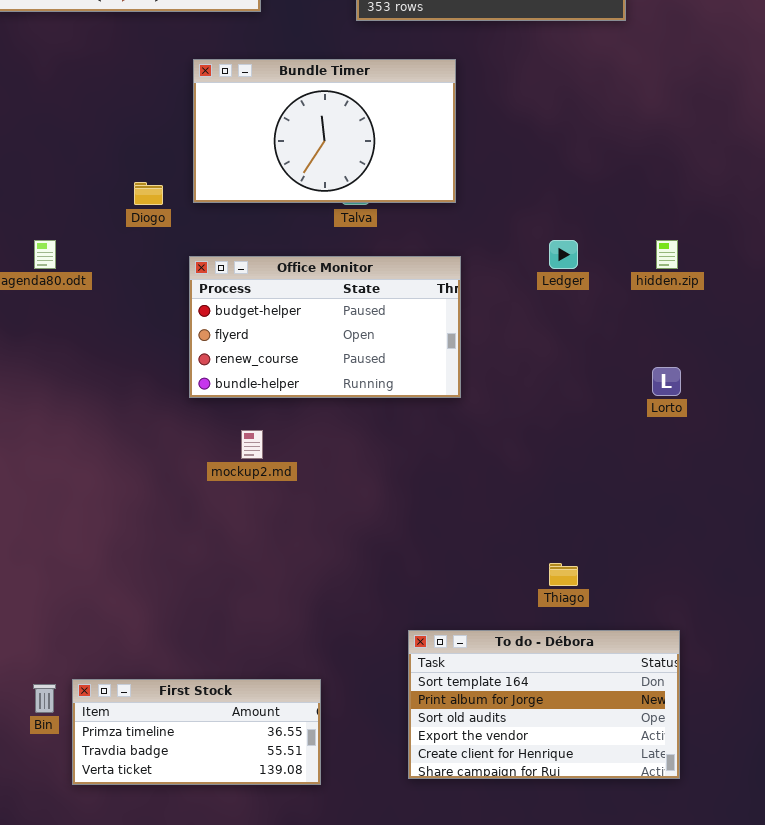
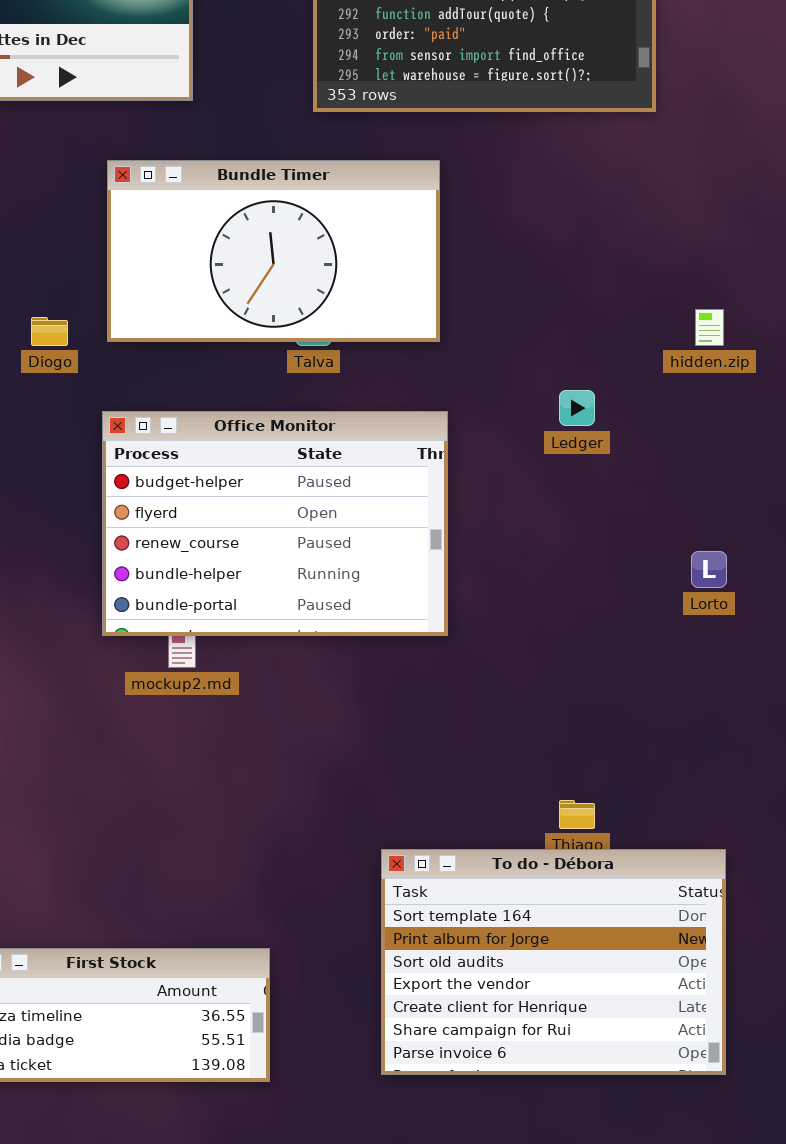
hidden.zip: [656,240,678,269] -> [695,309,724,346], moved
Office Monitor: [189,256,461,398] -> [102,411,448,636], resized
To do - Débora: [408,630,680,779] -> [381,849,726,1075], resized

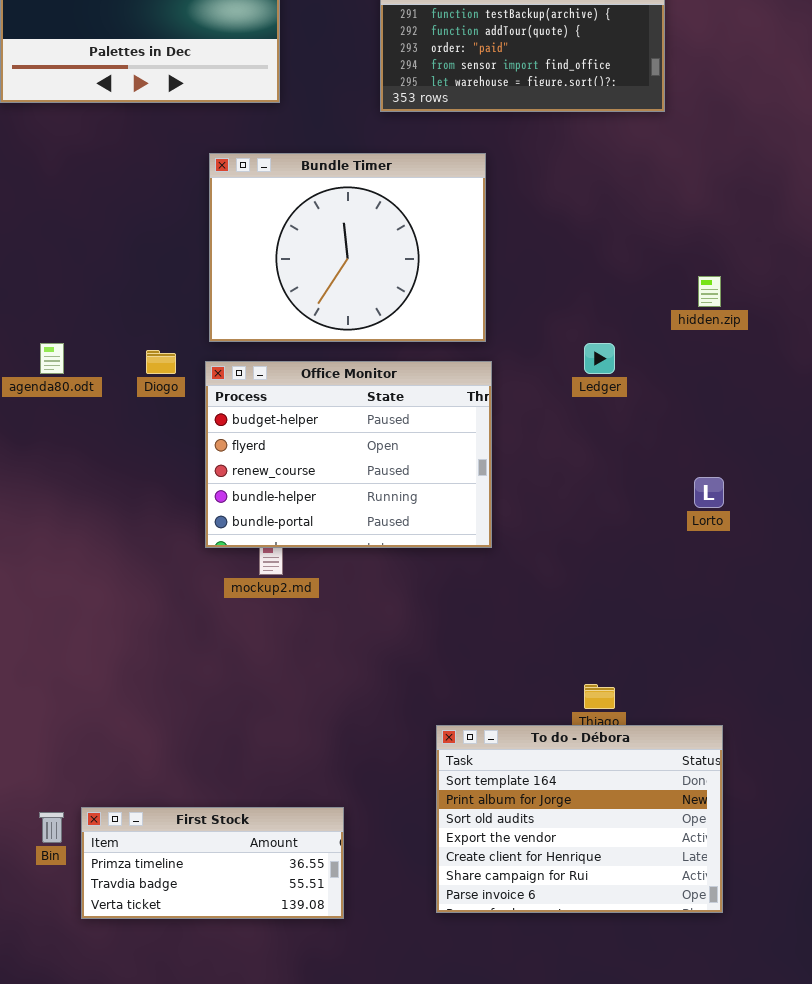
Bundle Timer: [107,160,440,342] -> [209,153,486,342], resized
Diogo: [31,317,68,346] -> [146,350,176,374], moved

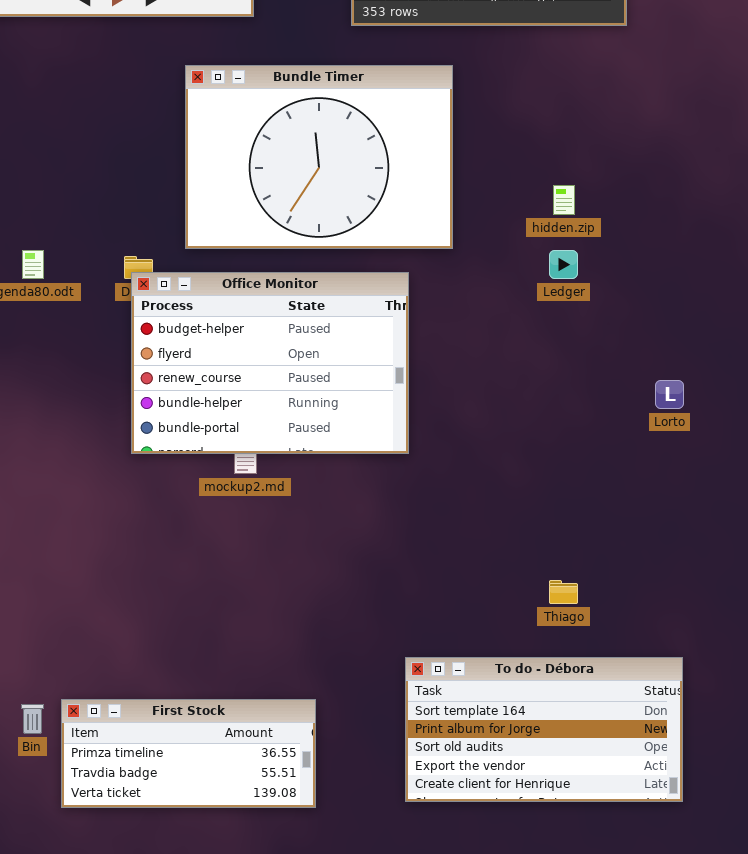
hidden.zip: [698,276,721,307] -> [553,185,575,215], moved
Office Monitor: [205,361,492,548] -> [131,272,409,454], moved
To do - Débora: [436,725,723,913] -> [405,657,683,802], resized

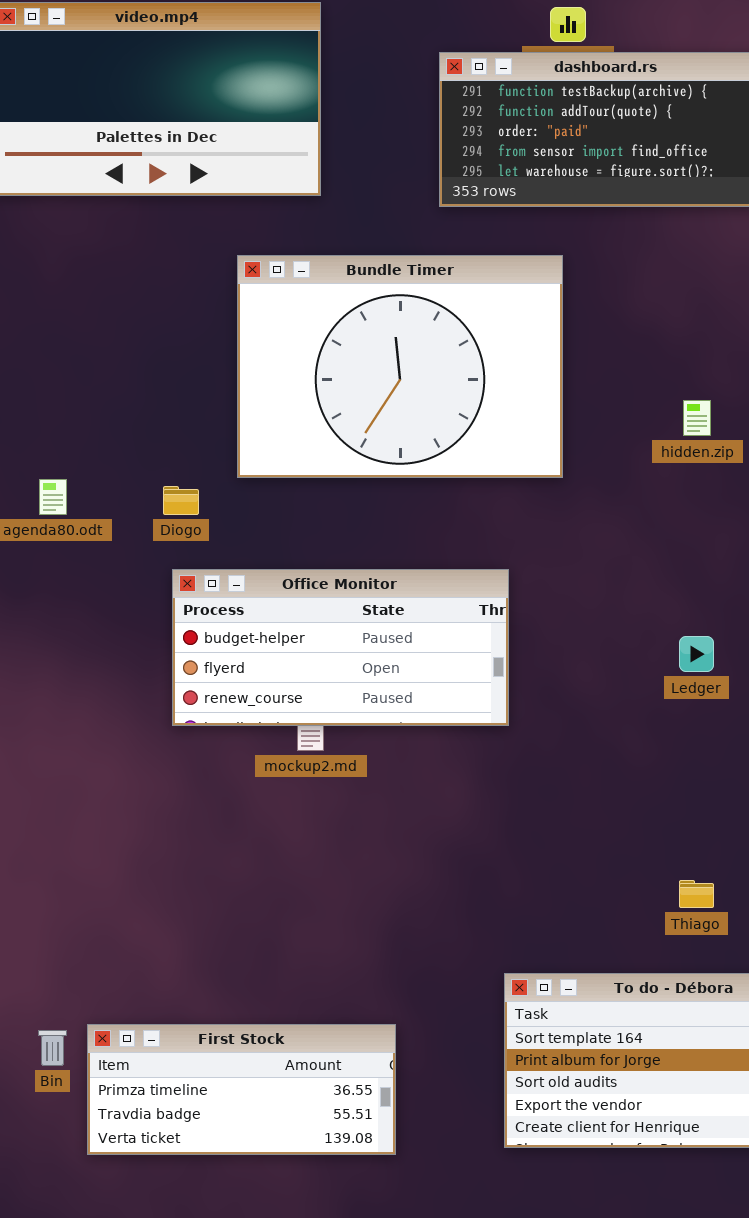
Ledger: [549,250,578,279] -> [679,636,714,672], moved
Office Monitor: [131,272,409,454] -> [172,569,509,726], resized

